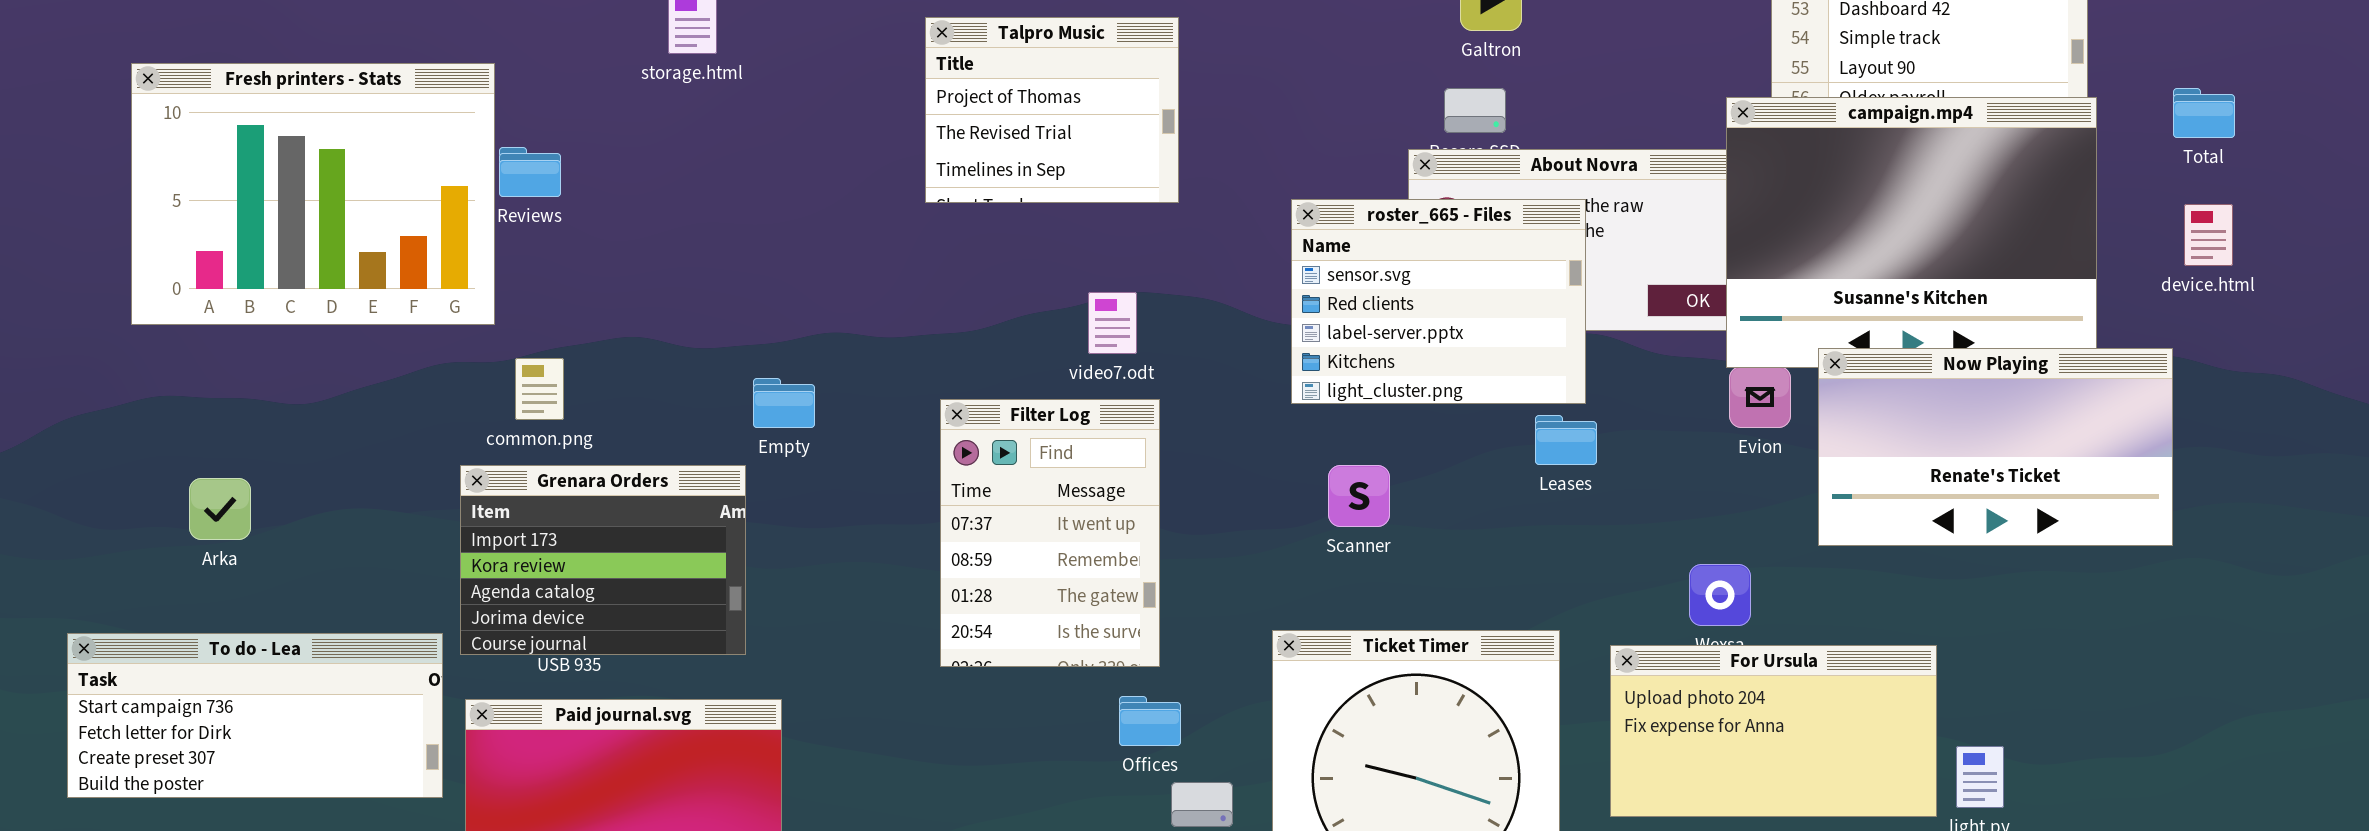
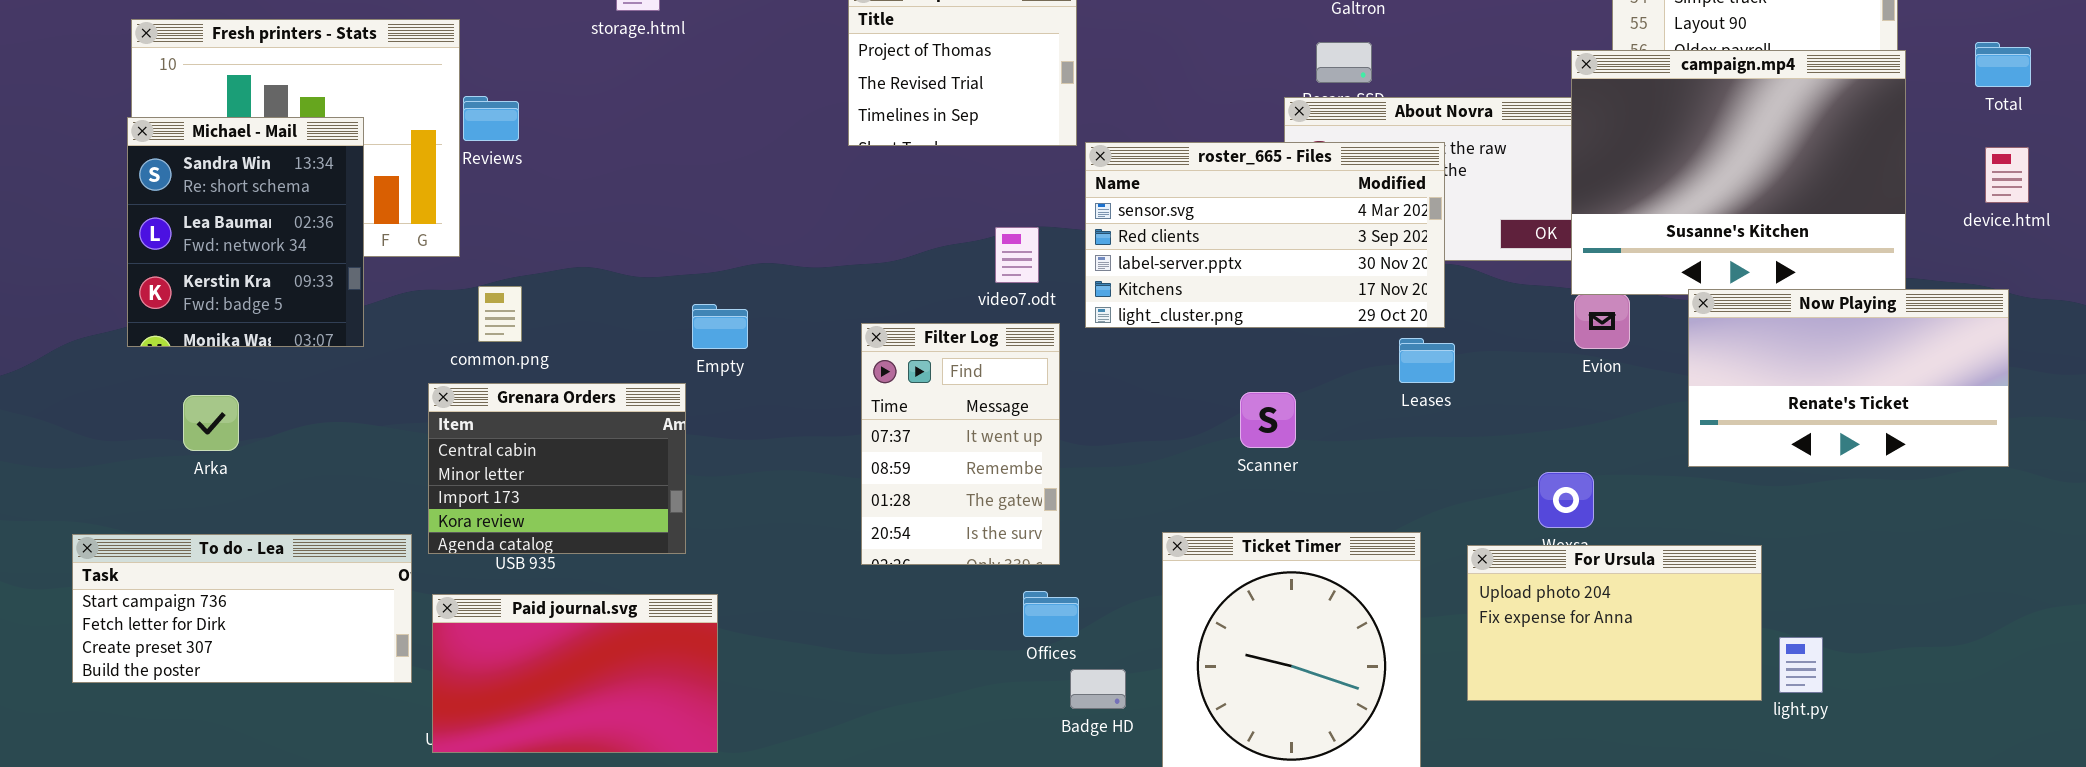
Michael - Mail: none -> [127,117,364,347], opened
roster_665 - Files: [1291,199,1586,404] -> [1085,142,1445,328], resized
Now Playing: [1818,348,2173,546] -> [1688,289,2009,467], moved
Grenara Orders: [460,465,746,655] -> [428,383,686,554], scrolled up 2 rows
Scanner: [1328,465,1390,527] -> [1240,392,1296,448], moved

